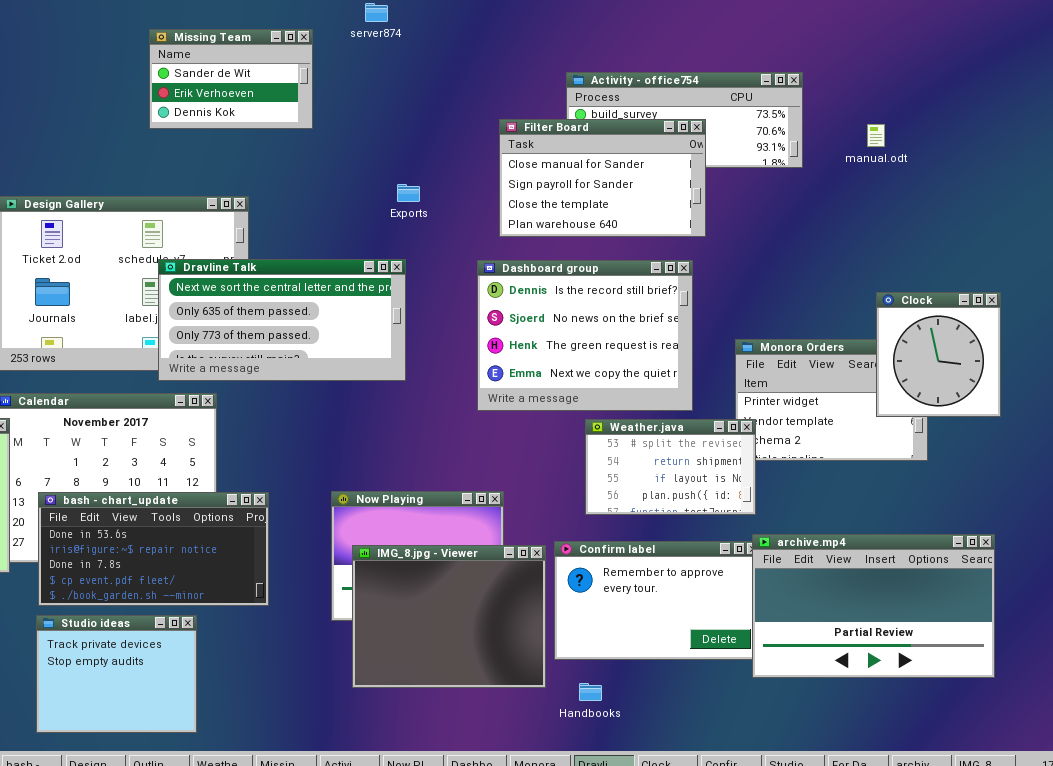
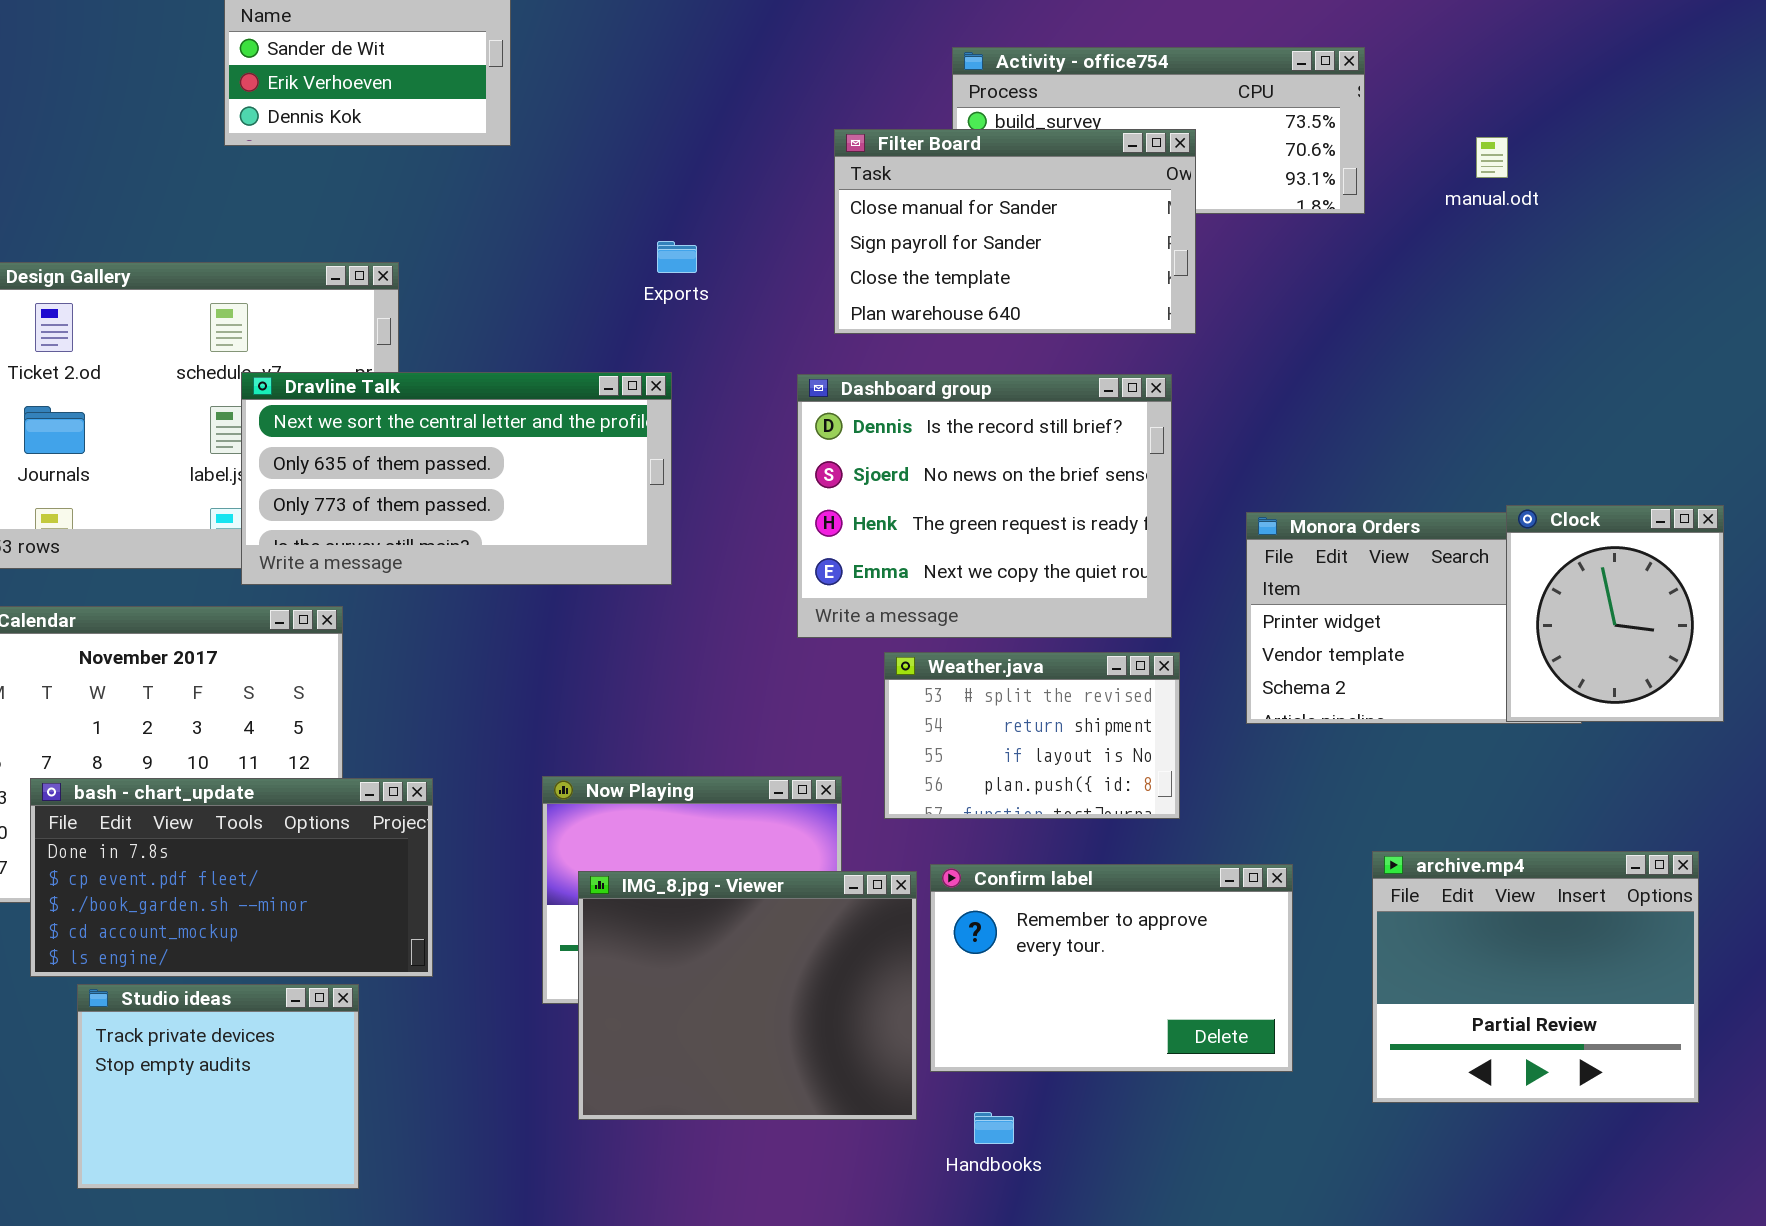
Clock: [876,292,1001,417] -> [1506,505,1724,722], moved
Weather.java: [585,419,756,515] -> [884,652,1180,819], moved
bash - chart_update: [38,492,269,606] -> [30,778,433,977], scrolled down 2 rows
archive.mp4: [752,534,995,678] -> [1372,851,1699,1103], resized
Studio ideas: [36,615,197,733] -> [77,984,359,1189], moved

